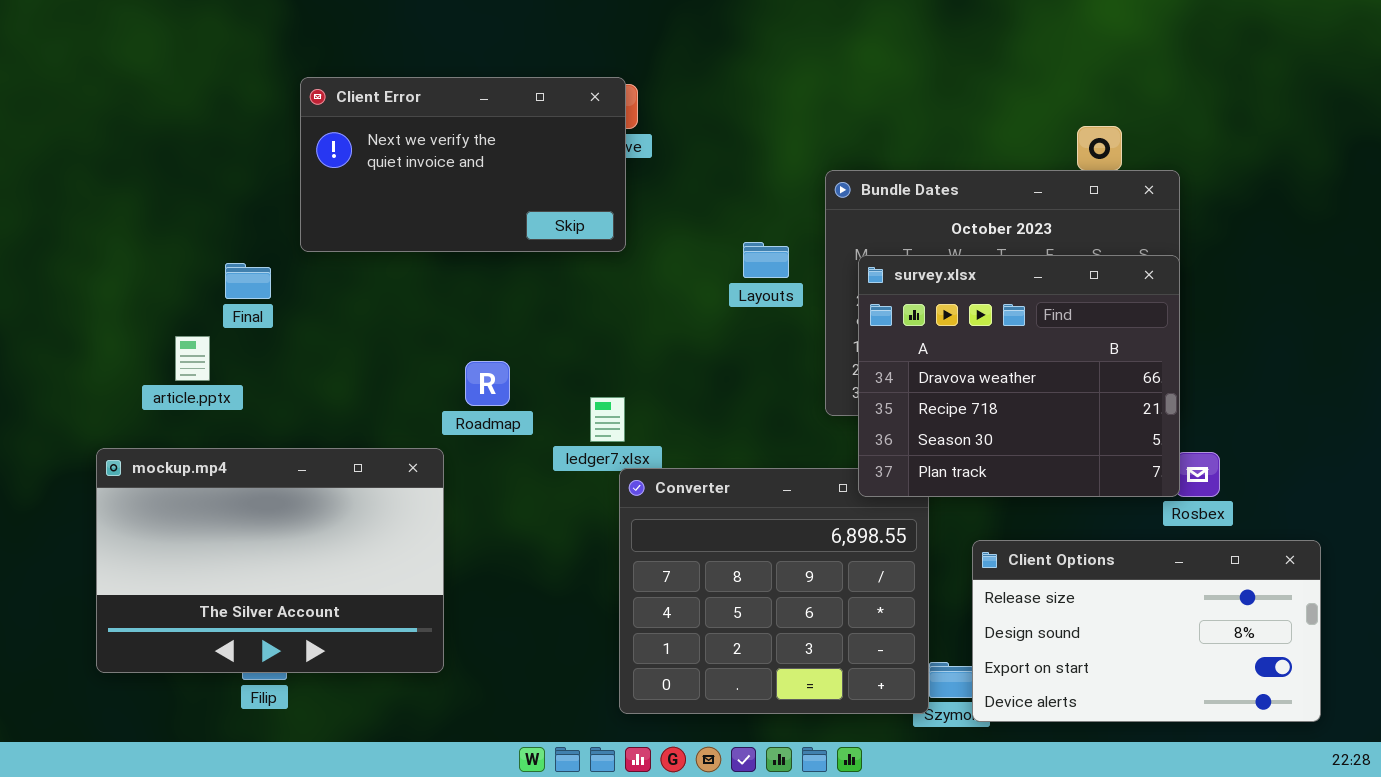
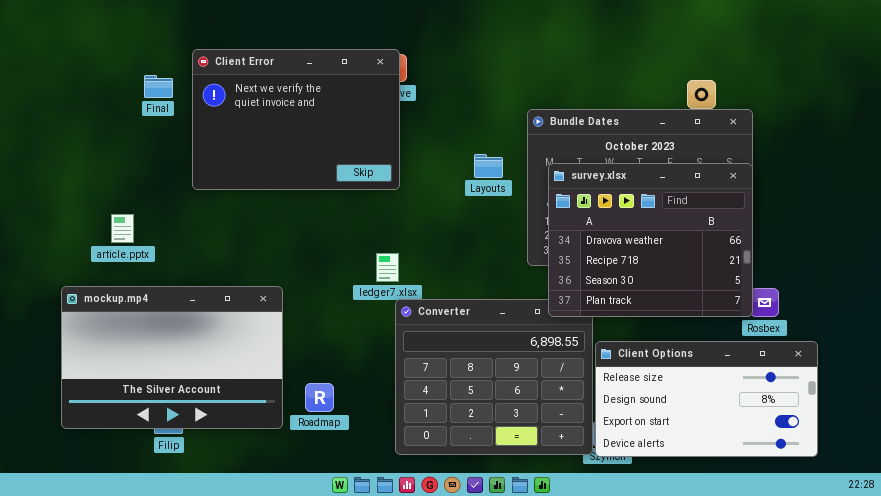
Client Error: [300,77,626,252] -> [192,49,400,190], resized
Final: [225,263,271,299] -> [144,75,173,98], moved
Roadmap: [465,361,510,406] -> [305,383,334,412], moved
Client Options: [972,540,1321,722] -> [595,341,818,457], moved

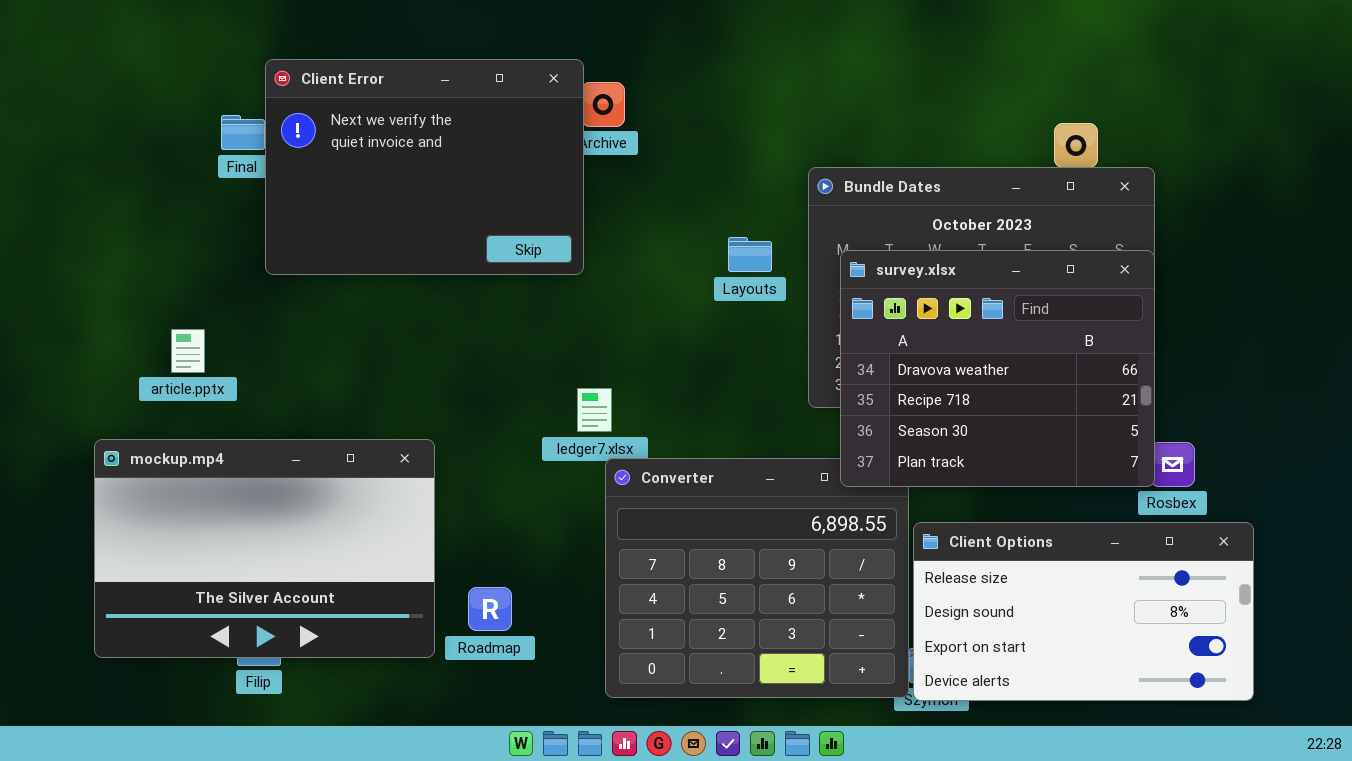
Client Error: [192,49,400,190] -> [265,59,584,275], moved

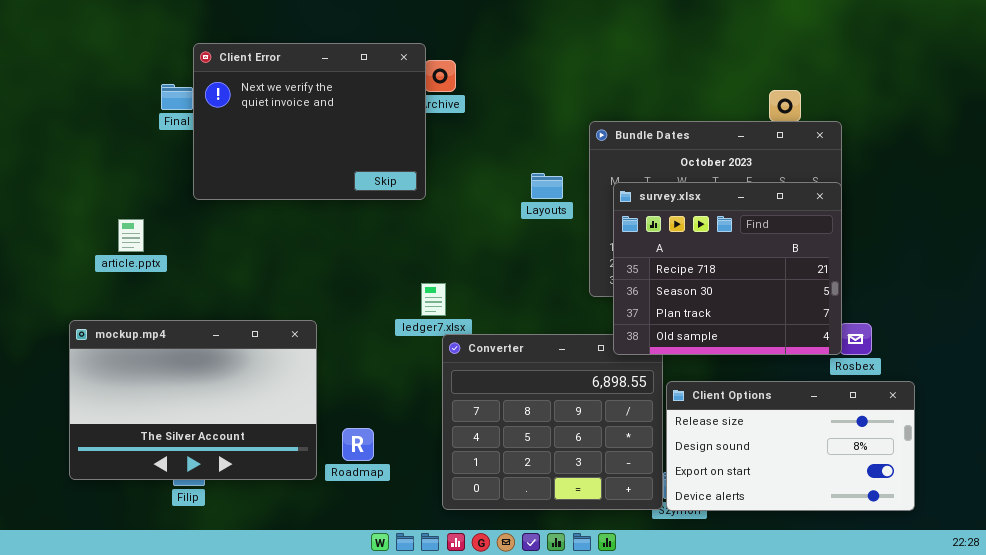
survey.xlsx: [840,250,1155,487] -> [613,182,842,355], scrolled down 1 row
article.pptx: [171,329,205,373] -> [118,219,144,252], moved

